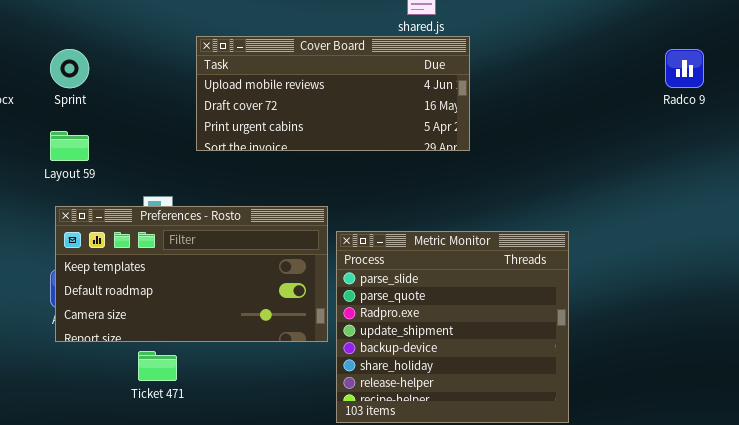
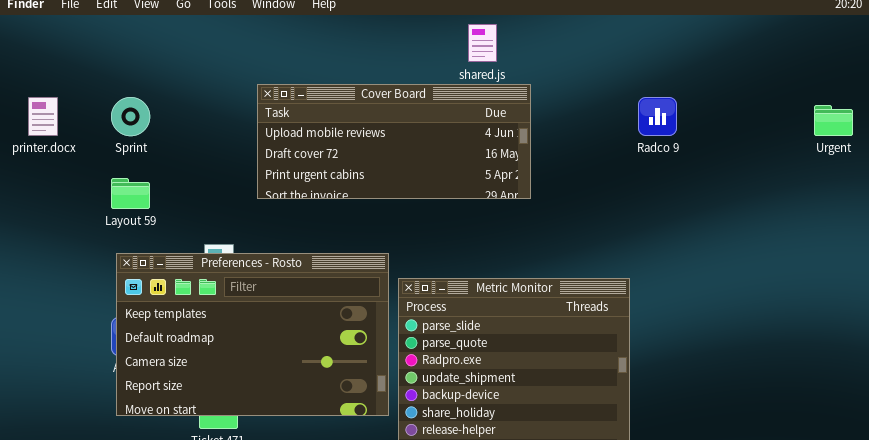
Radco 9: [665,49,704,88] -> [638,97,677,136], moved
Preferences - Rosto: [55,206,328,342] -> [116,253,389,416], resized

